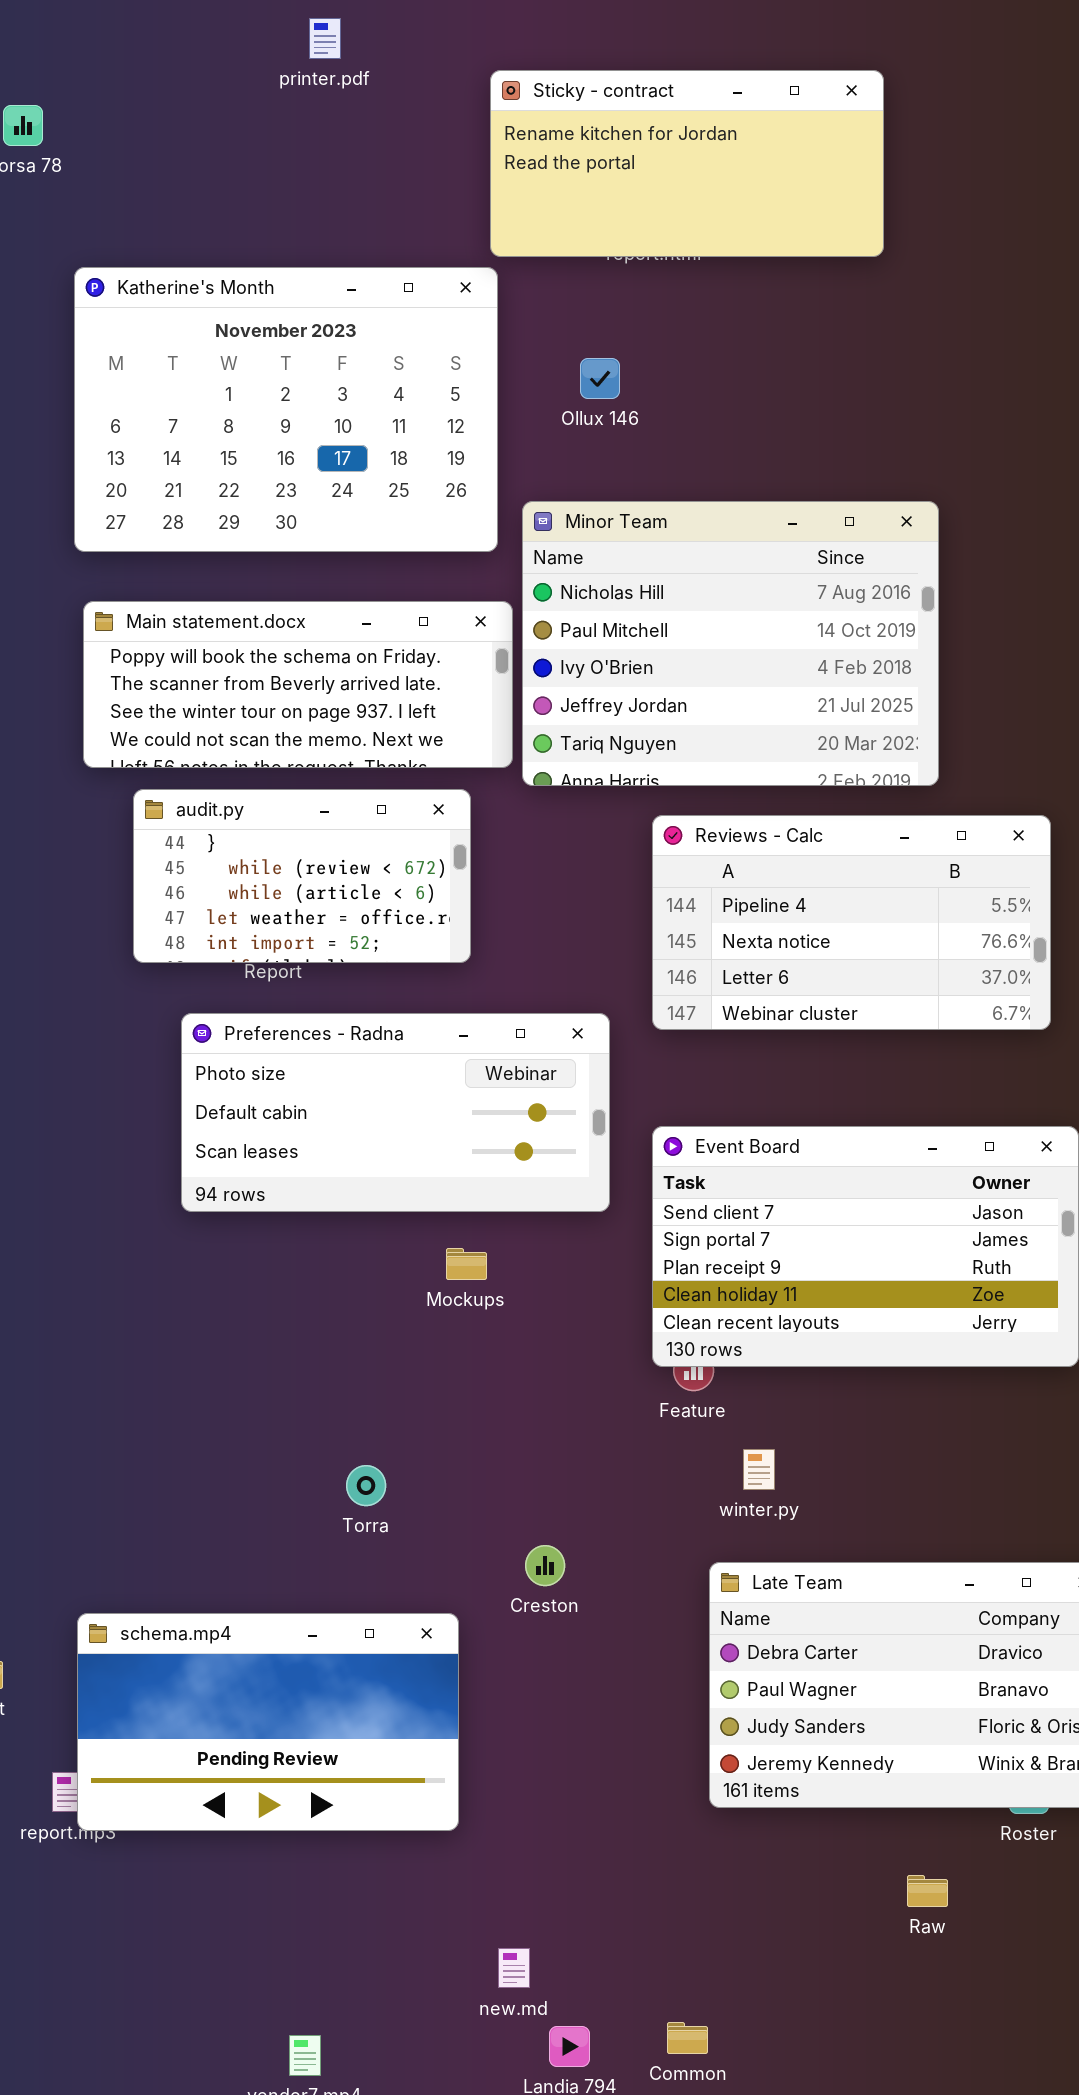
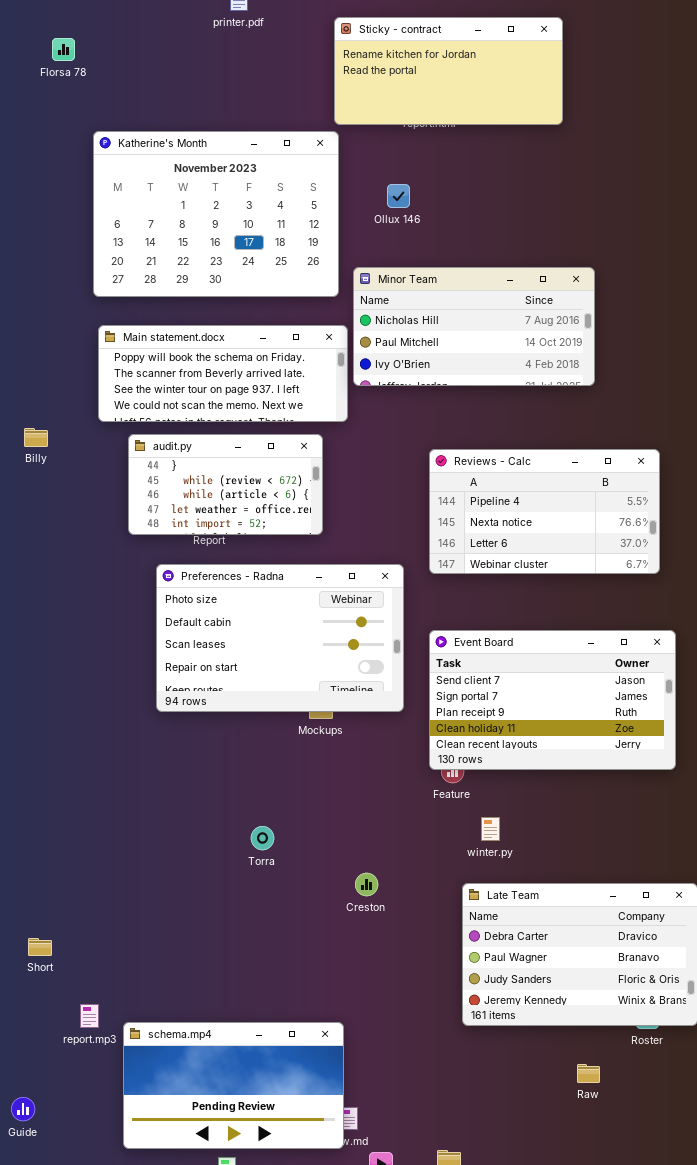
Minor Team: [522,501,939,786] -> [353,267,595,386], resized
Preferences - Radna: [181,1013,610,1212] -> [156,564,404,712], resized
schema.mp4: [77,1613,459,1831] -> [123,1022,344,1149], moved

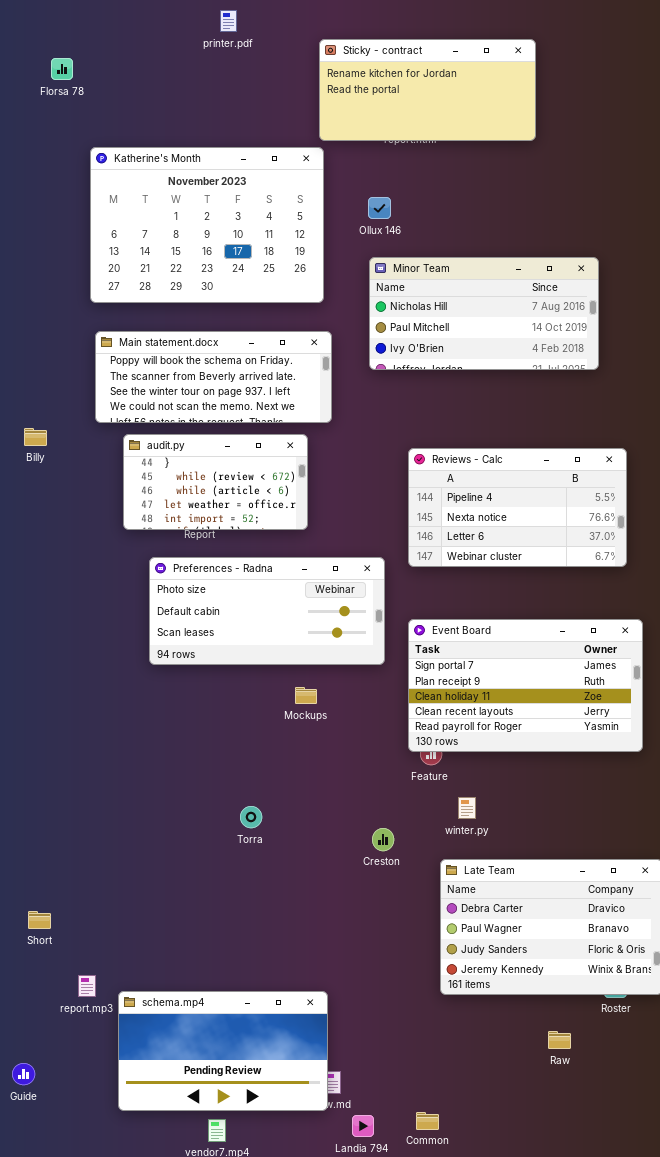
Minor Team: [353,267,595,386] -> [369,257,599,370], moved
Preferences - Radna: [156,564,404,712] -> [149,557,385,665], resized
Event Board: [429,630,676,770] -> [408,619,643,752], scrolled down 1 row
Creston: [355,873,378,896] -> [372,828,394,851], moved

